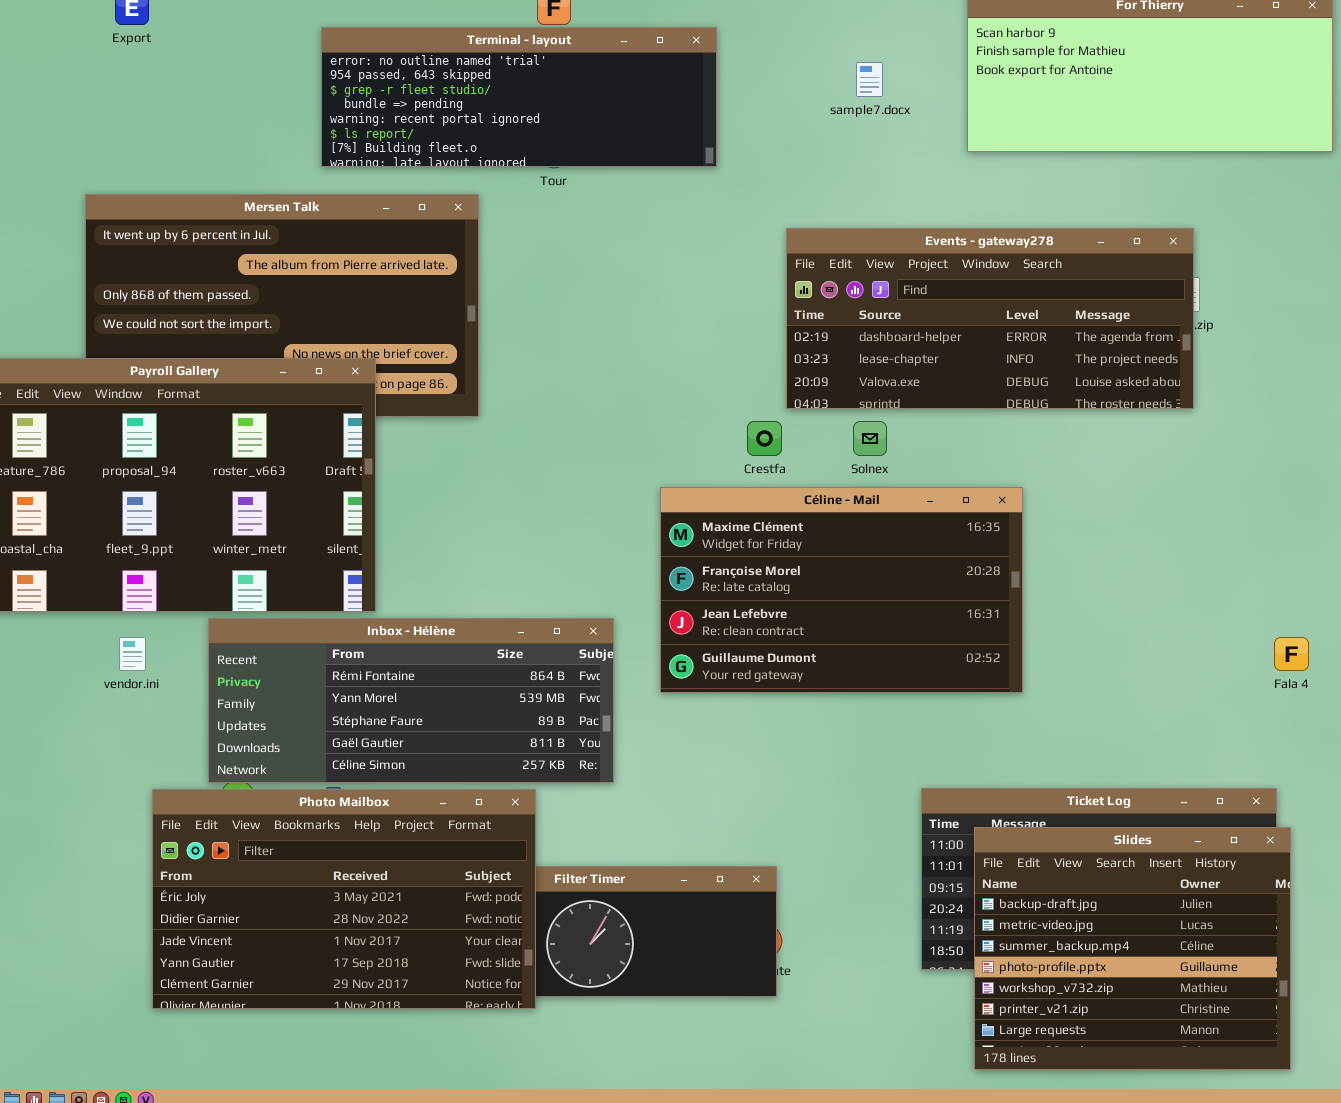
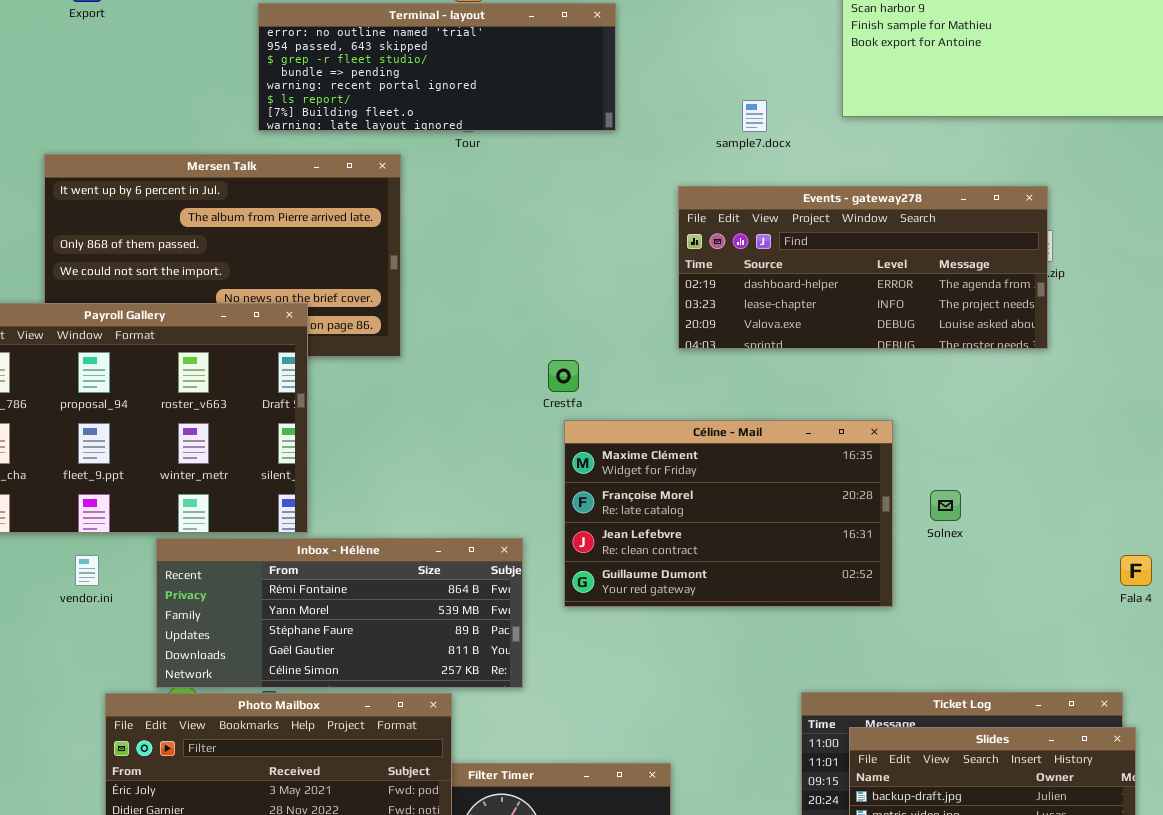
sample7.docx: [856,62,883,97] -> [742,100,767,132], moved
Crestfa: [747,421,782,456] -> [548,360,579,392], moved
Solnex: [853,421,887,456] -> [930,490,961,521], moved

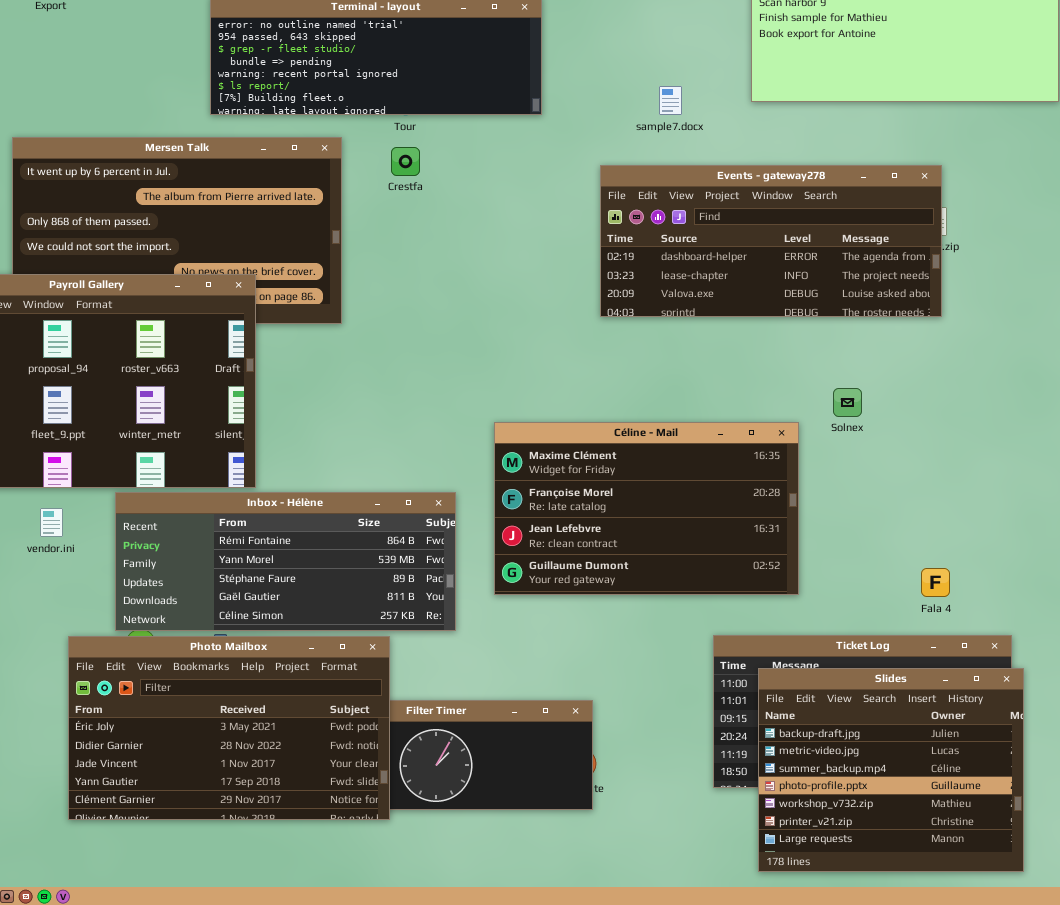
Crestfa: [548,360,579,392] -> [391,147,420,176], moved
Céline - Mail: [564,420,893,607] -> [494,422,799,595], moved
Solnex: [930,490,961,521] -> [833,388,862,417], moved
Fala 4: [1120,555,1152,586] -> [921,568,950,597], moved

